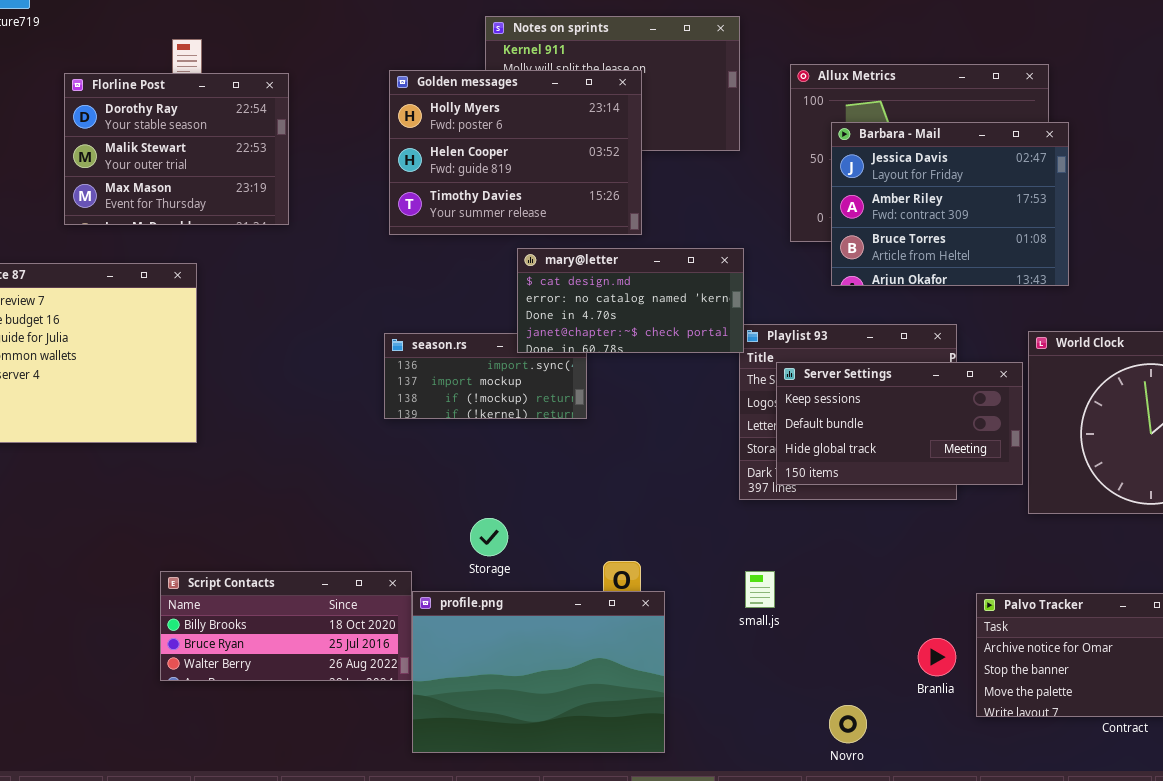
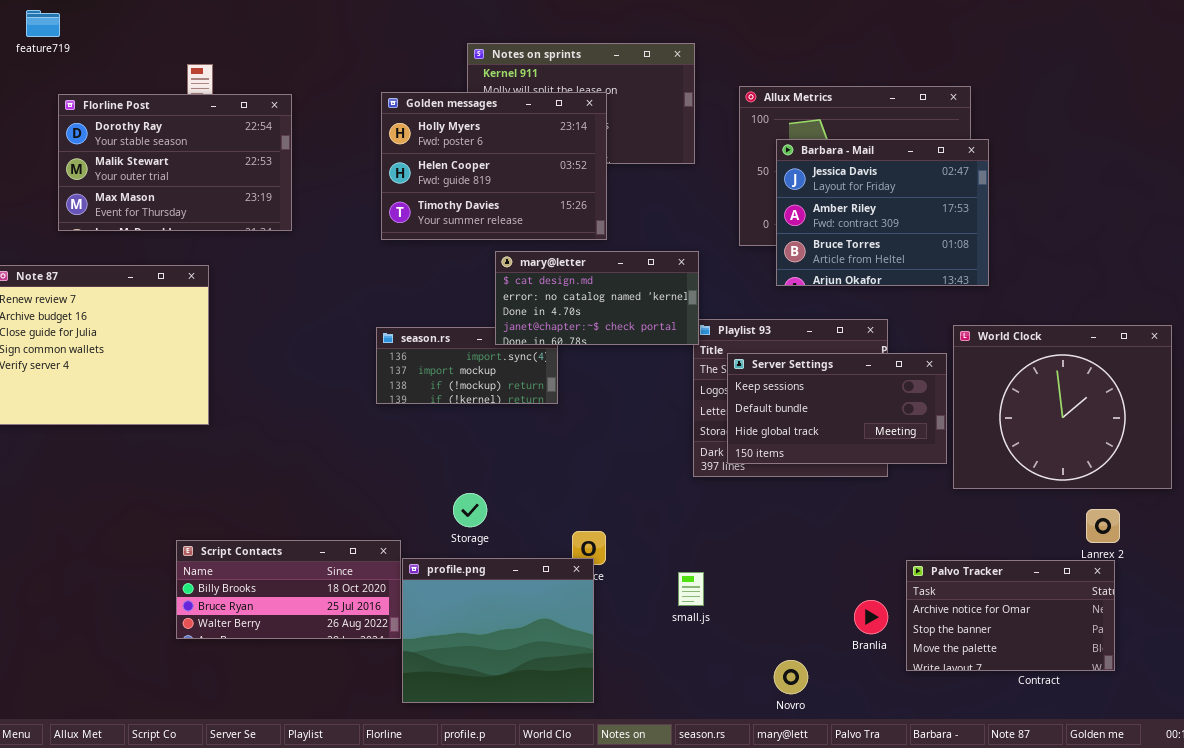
Florline Post: [64,73,289,225] -> [58,94,292,231], resized
small.js: [745,571,775,608] -> [678,572,704,606], moved
profile.png: [412,591,665,753] -> [402,558,594,703], resized

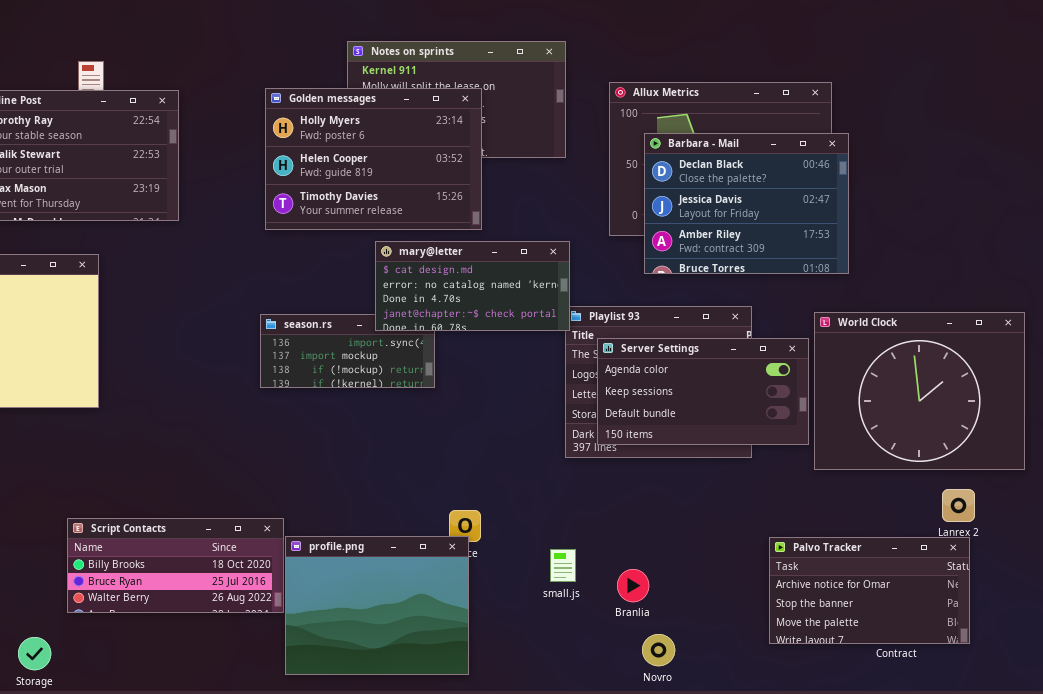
Barbara - Mail: [776,139,989,286] -> [644,133,849,274], scrolled up 1 row
Server Settings: [727,353,947,464] -> [597,338,809,445], scrolled up 1 row
Storage: [453,493,487,527] -> [18,637,51,670], moved
Branlia: [854,600,888,634] -> [617,569,649,602], moved

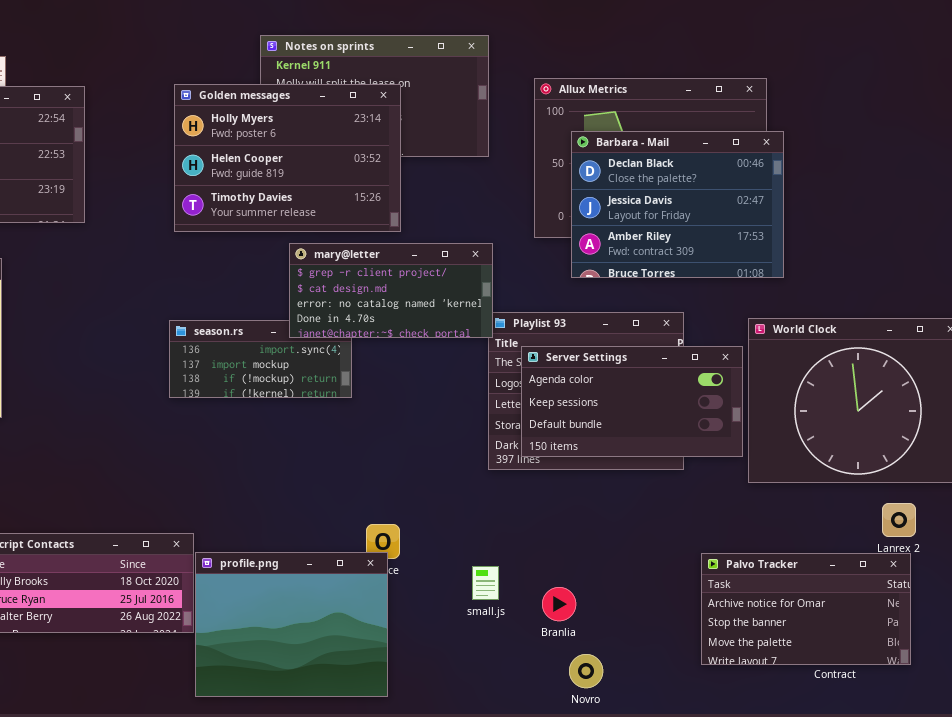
mary@letter: [375,241,570,331] -> [289,243,493,338], scrolled up 1 row

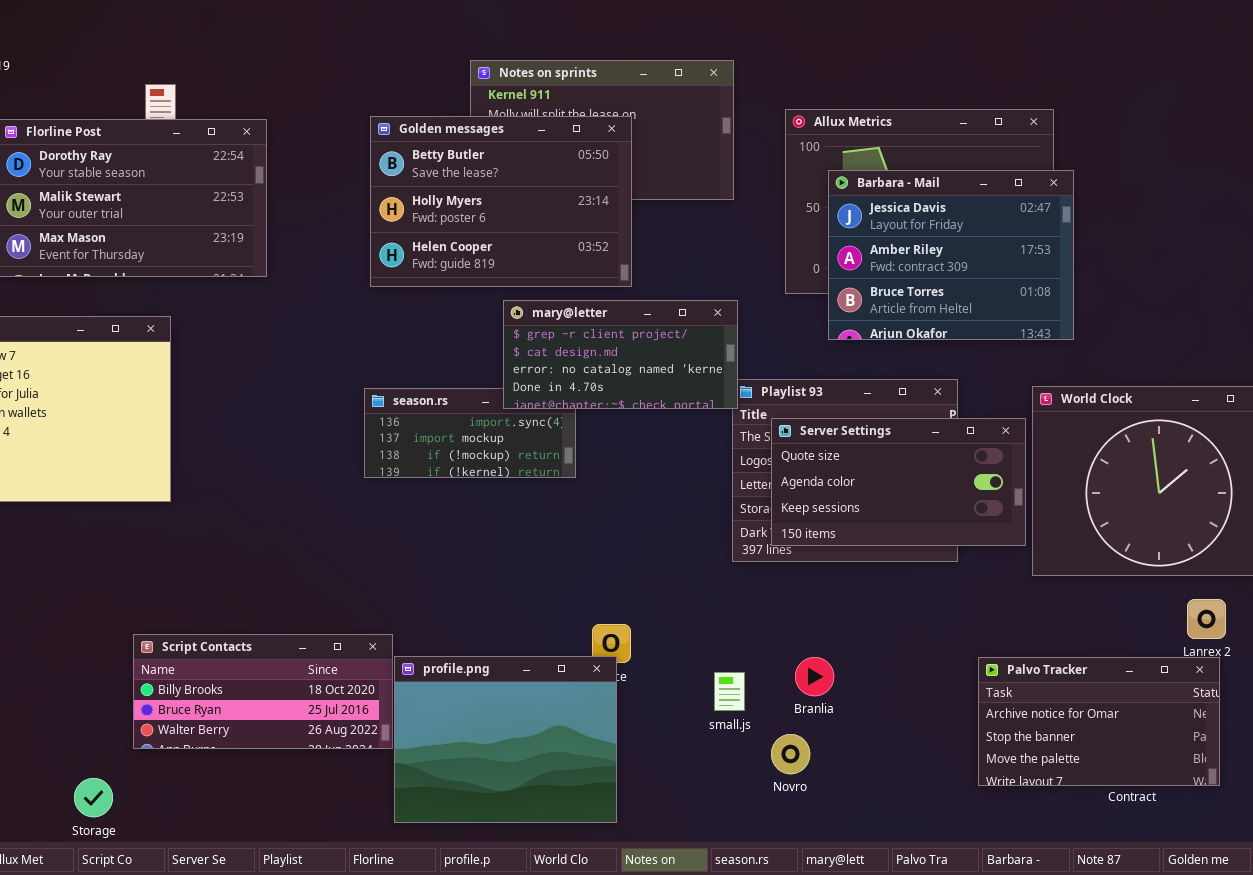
Golden messages: [174,84,401,232] -> [370,116,632,287], scrolled up 1 row
Barbara - Mail: [571,131,784,278] -> [828,170,1074,340], scrolled down 1 row
Server Settings: [521,346,743,457] -> [771,418,1026,546], scrolled up 1 row
Branlia: [542,587,576,621] -> [795,657,834,696], moved
Novro: [569,654,603,688] -> [771,734,810,774], moved

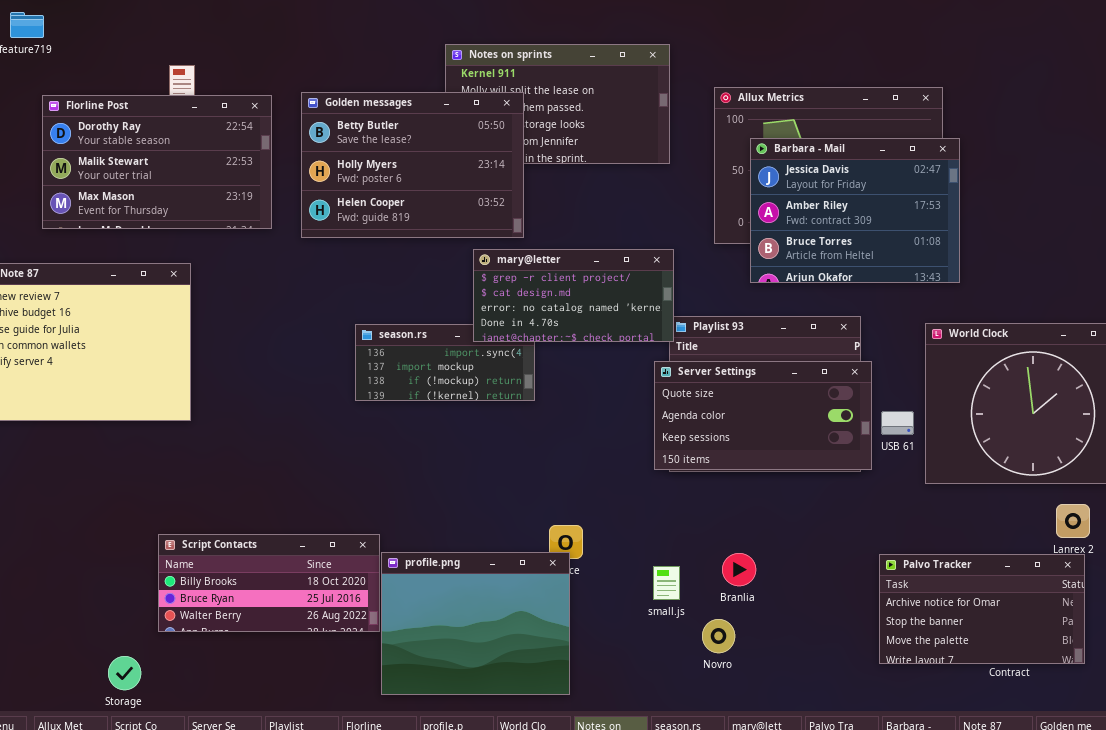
Golden messages: [370,116,632,287] -> [301,92,524,238], moved
Server Settings: [771,418,1026,546] -> [654,361,872,470], moved

